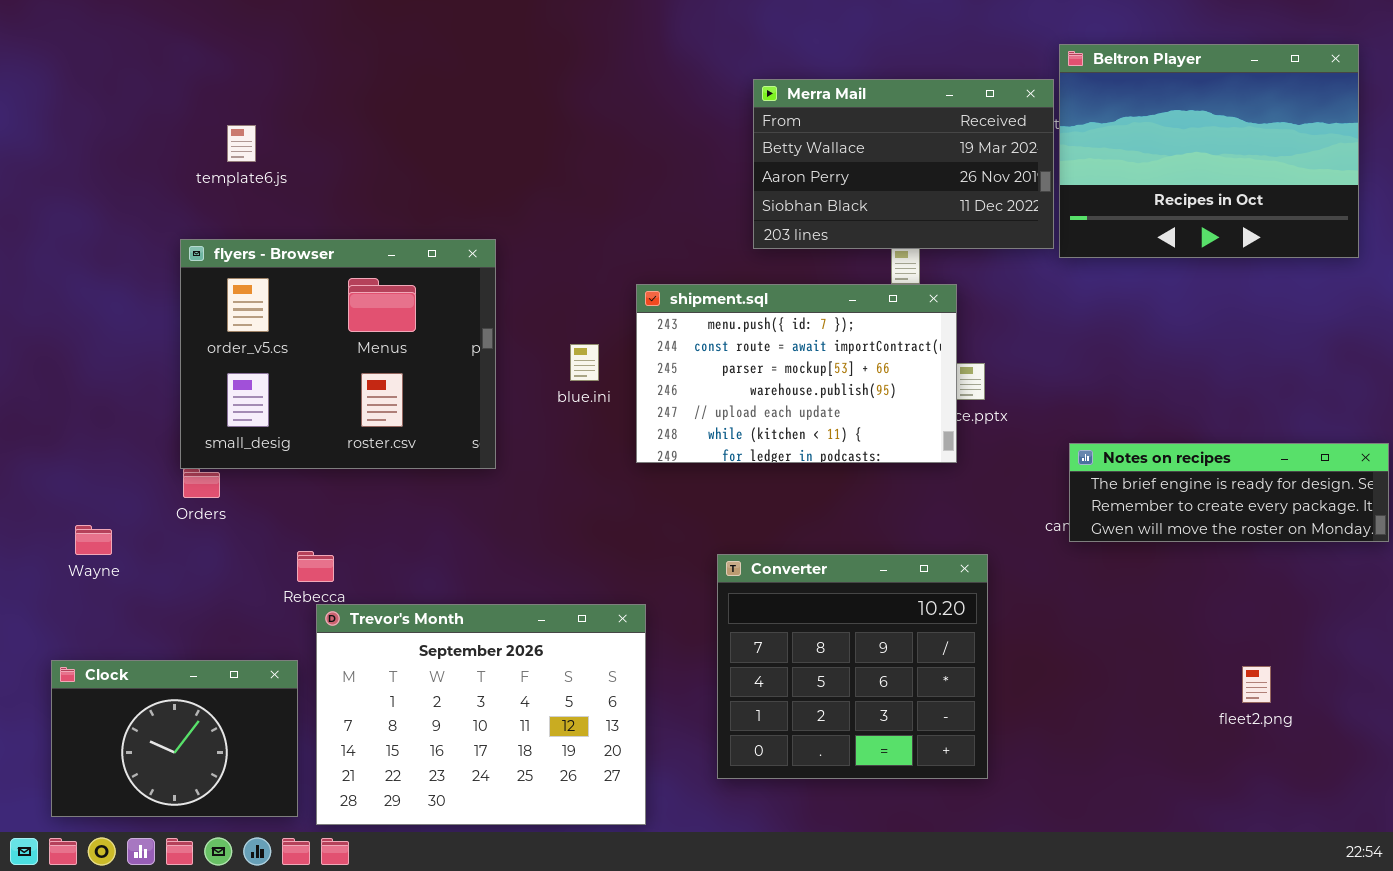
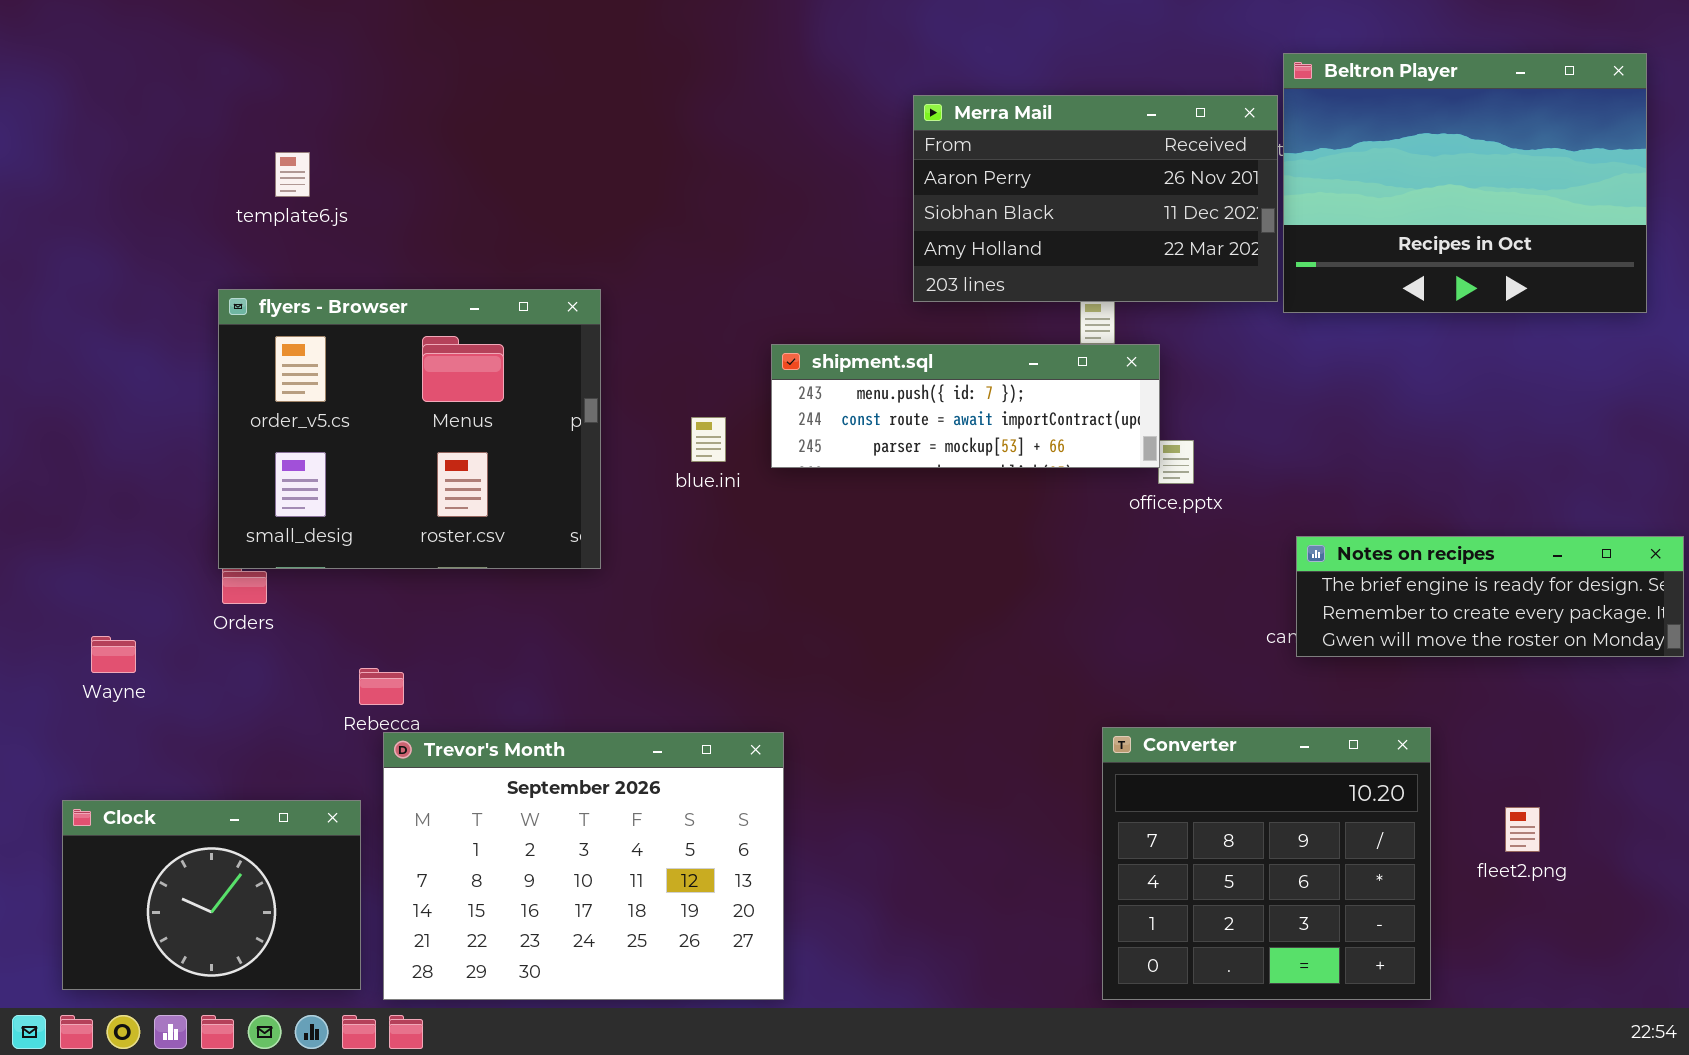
Merra Mail: [753,79,1054,249] -> [913,95,1278,302], scrolled down 1 row
shipment.sql: [636,284,957,463] -> [771,344,1160,468], resized
Converter: [717,554,988,779] -> [1102,727,1431,1000], moved

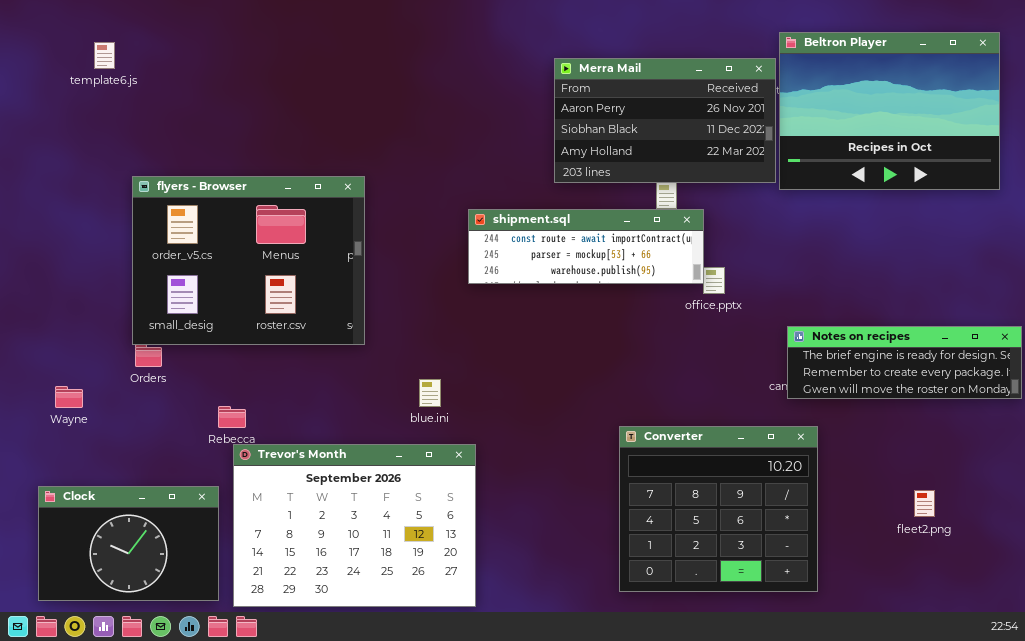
template6.js: [275,152,310,197] -> [94,42,115,69], moved
shipment.sql: [771,344,1160,468] -> [468,209,704,284], scrolled down 1 row
blue.ini: [691,417,726,462] -> [419,379,441,407], moved
Converter: [1102,727,1431,1000] -> [619,426,818,592], moved

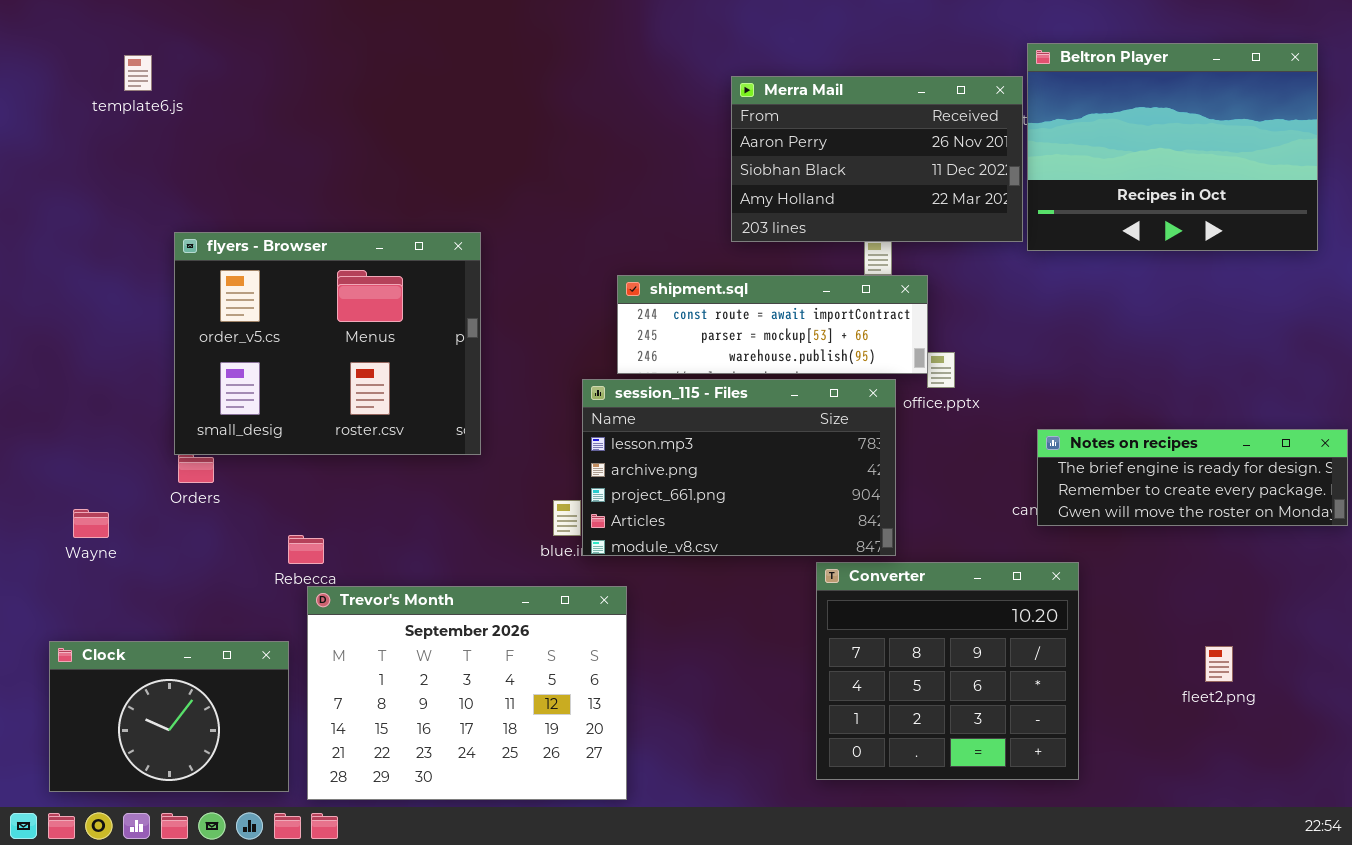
session_115 - Files: none -> [582,379,896,556], opened

